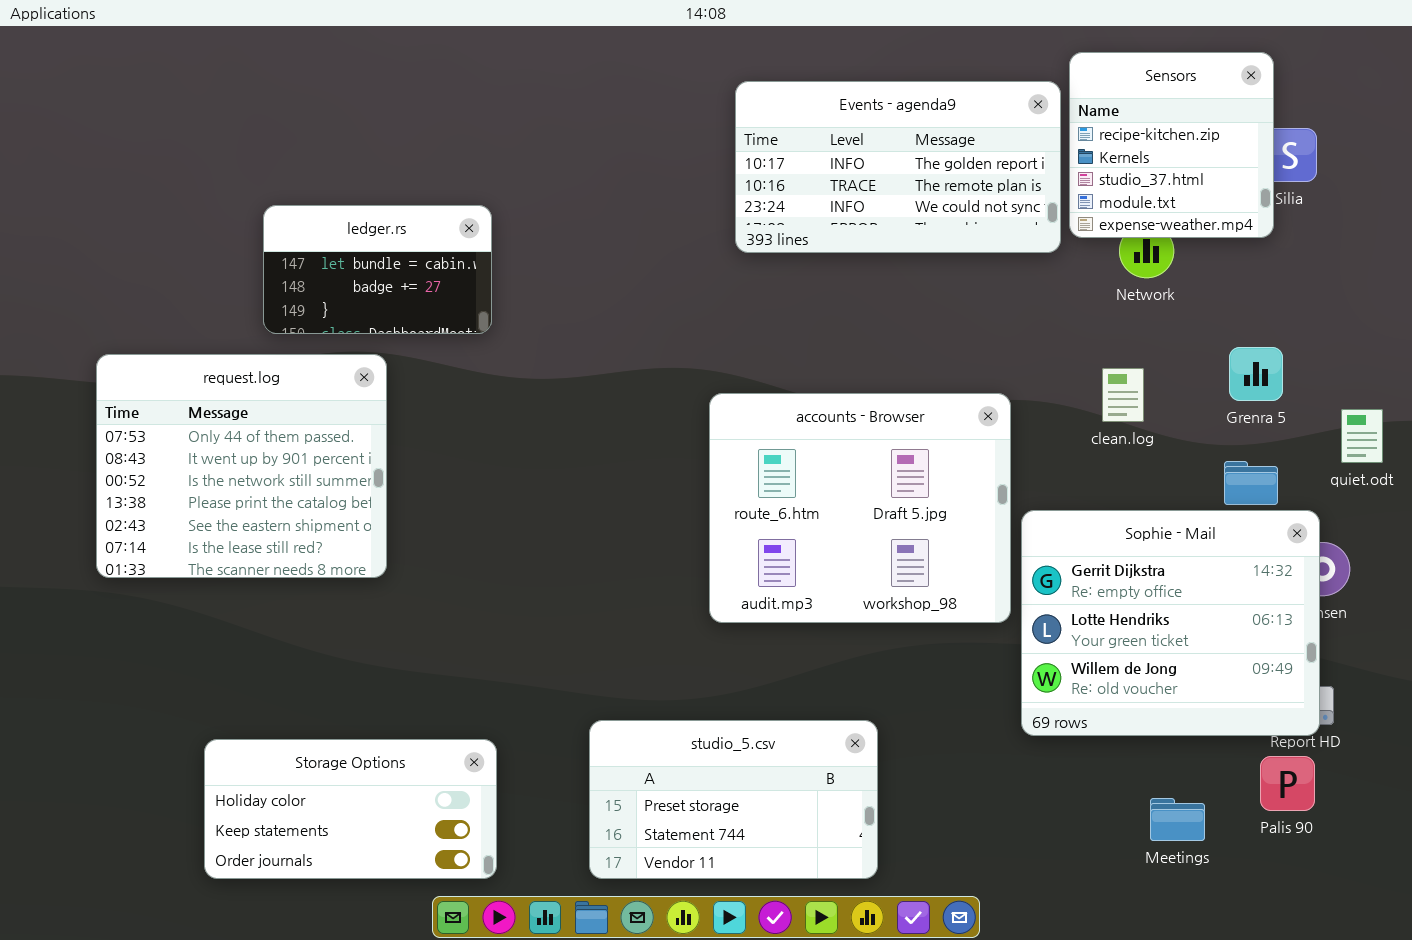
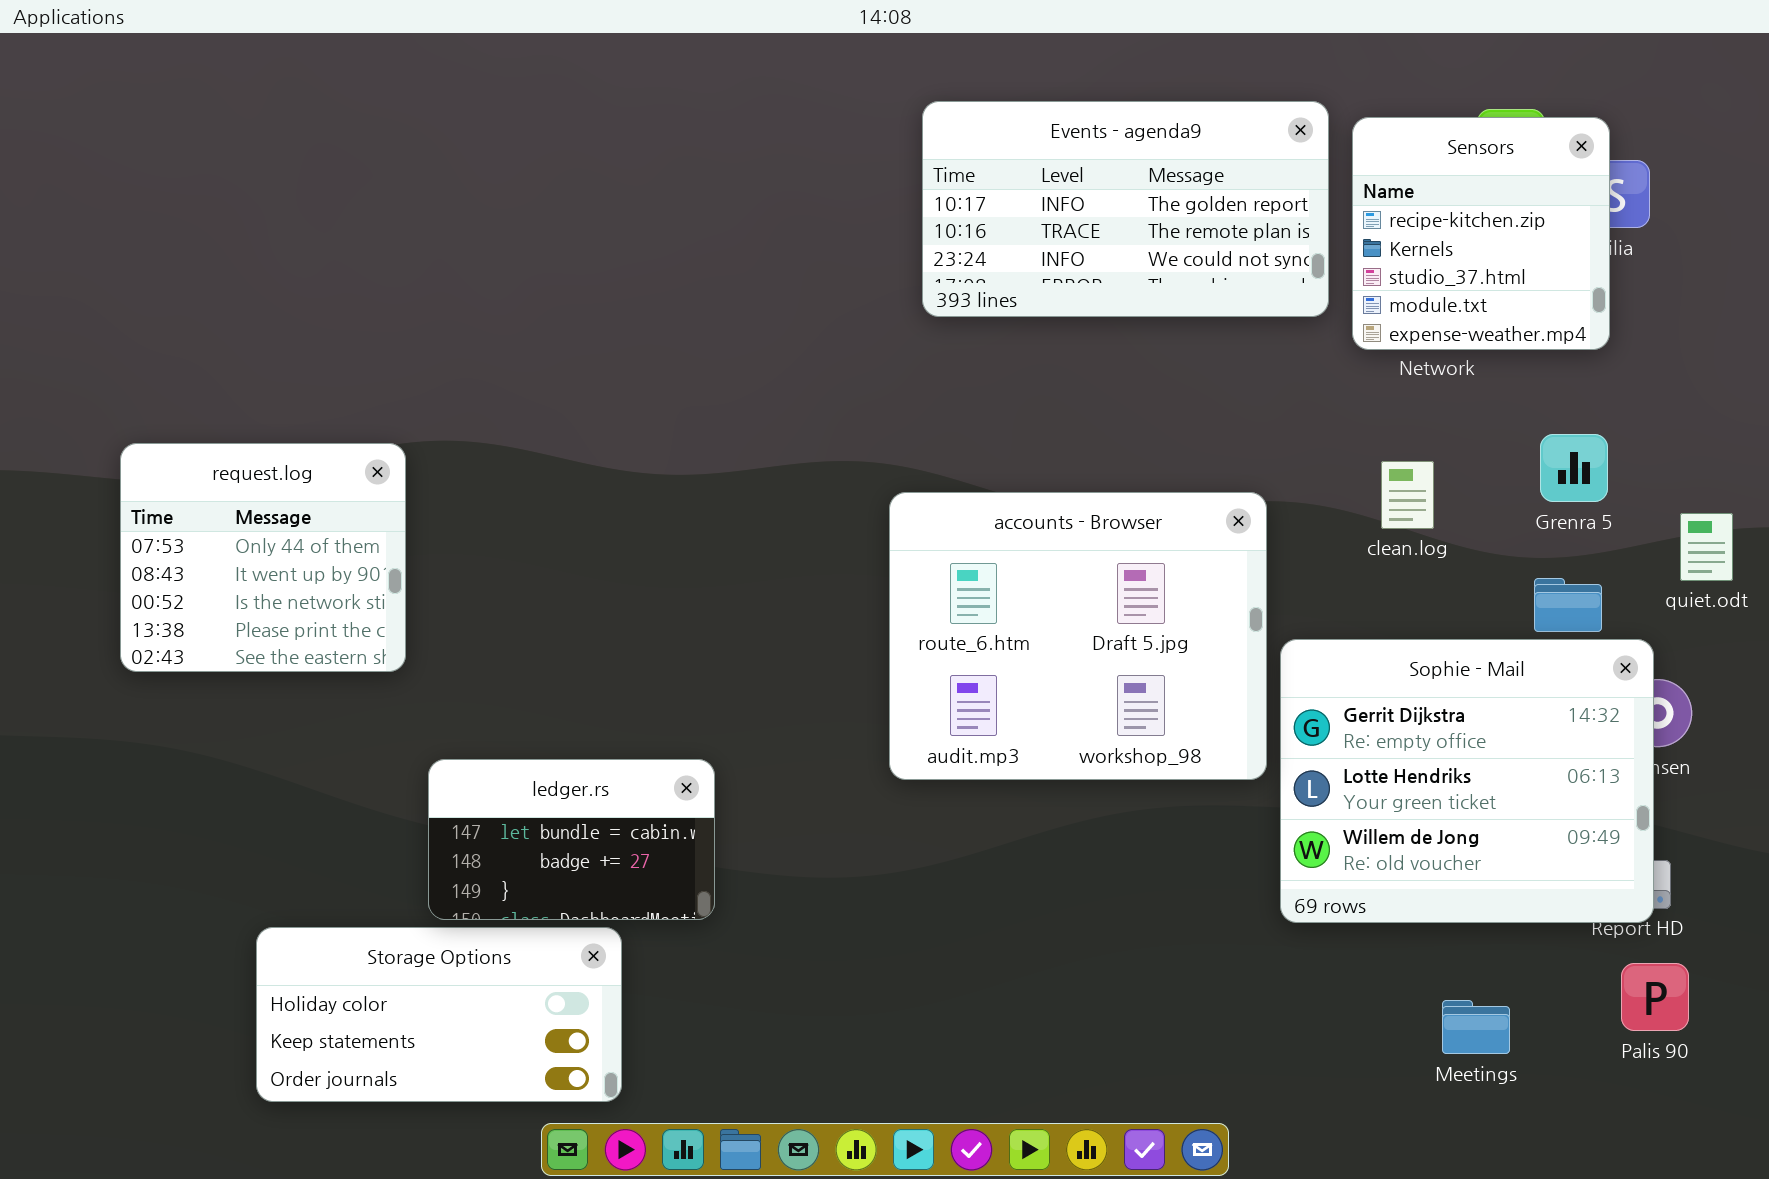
Sensors: [1069,52,1274,238] -> [1352,117,1610,350], moved
ledger.rs: [263,205,492,334] -> [428,759,715,920], moved
request.log: [96,354,387,578] -> [120,443,406,672], resized
studio_5.csv: [589,720,878,879] -> none, closed
Palis 90: [1260,756,1315,811] -> [1621,963,1689,1031], moved

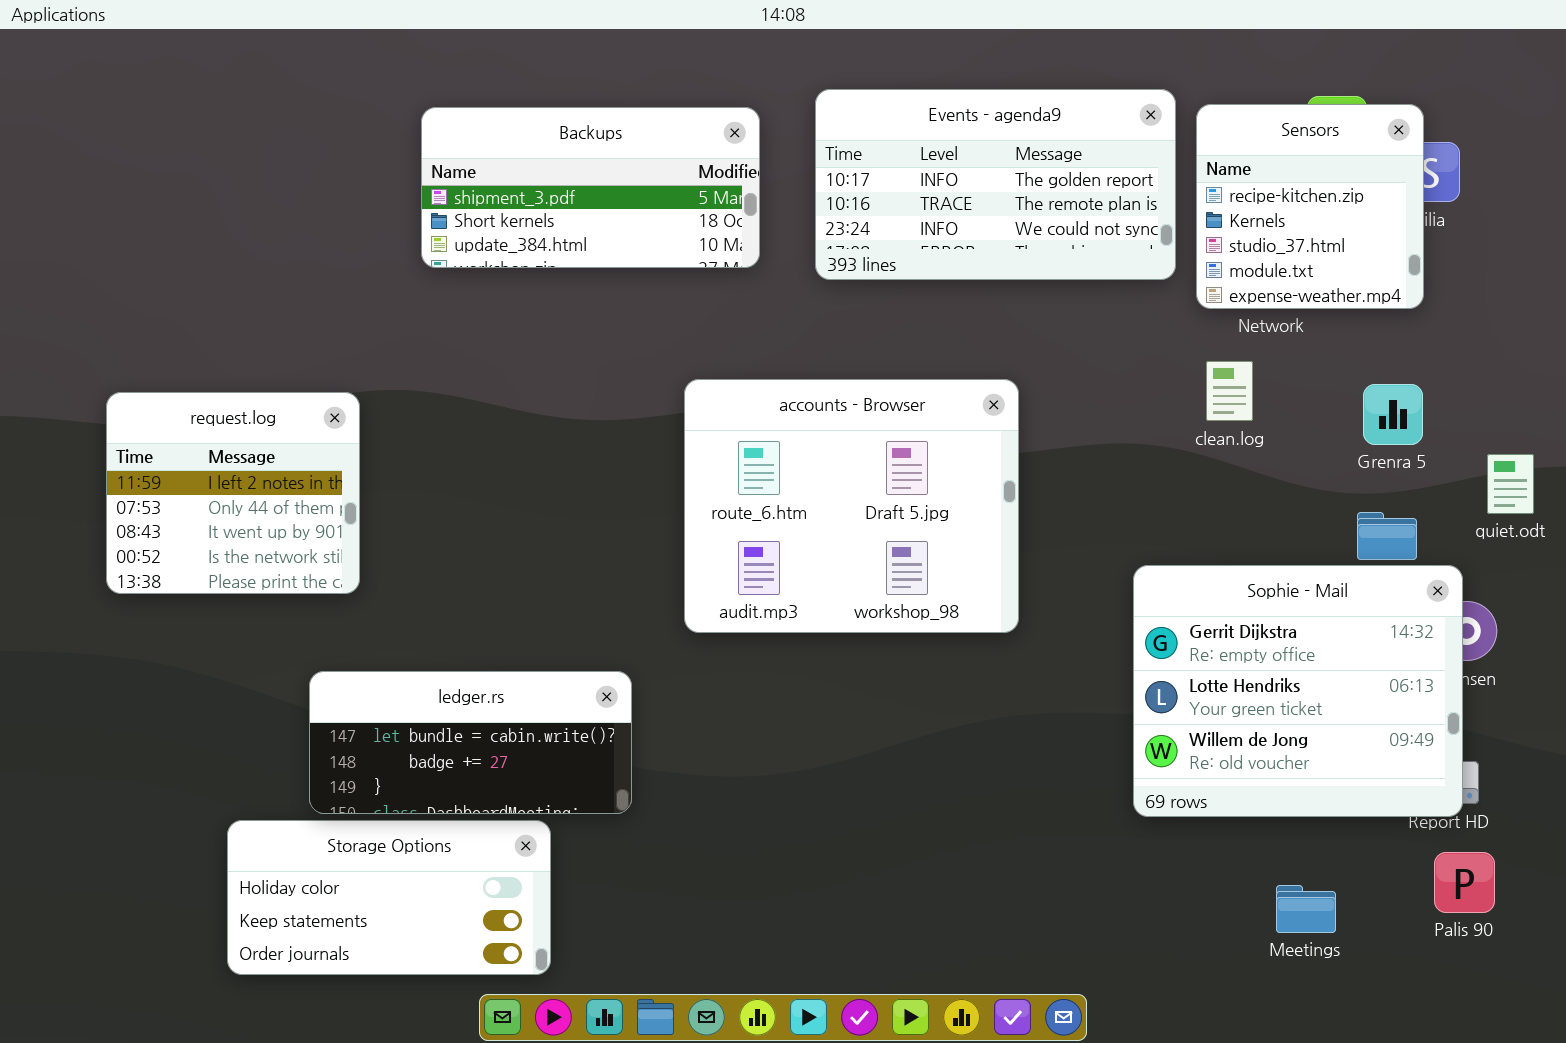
Backups: none -> [421,107,760,268], opened
request.log: [120,443,406,672] -> [106,392,360,594], scrolled up 1 row
clean.log: [1381,461,1434,529] -> [1206,361,1253,421], moved
accounts - Browser: [889,492,1267,780] -> [684,379,1019,633], moved
ledger.rs: [428,759,715,920] -> [309,671,632,814], resized

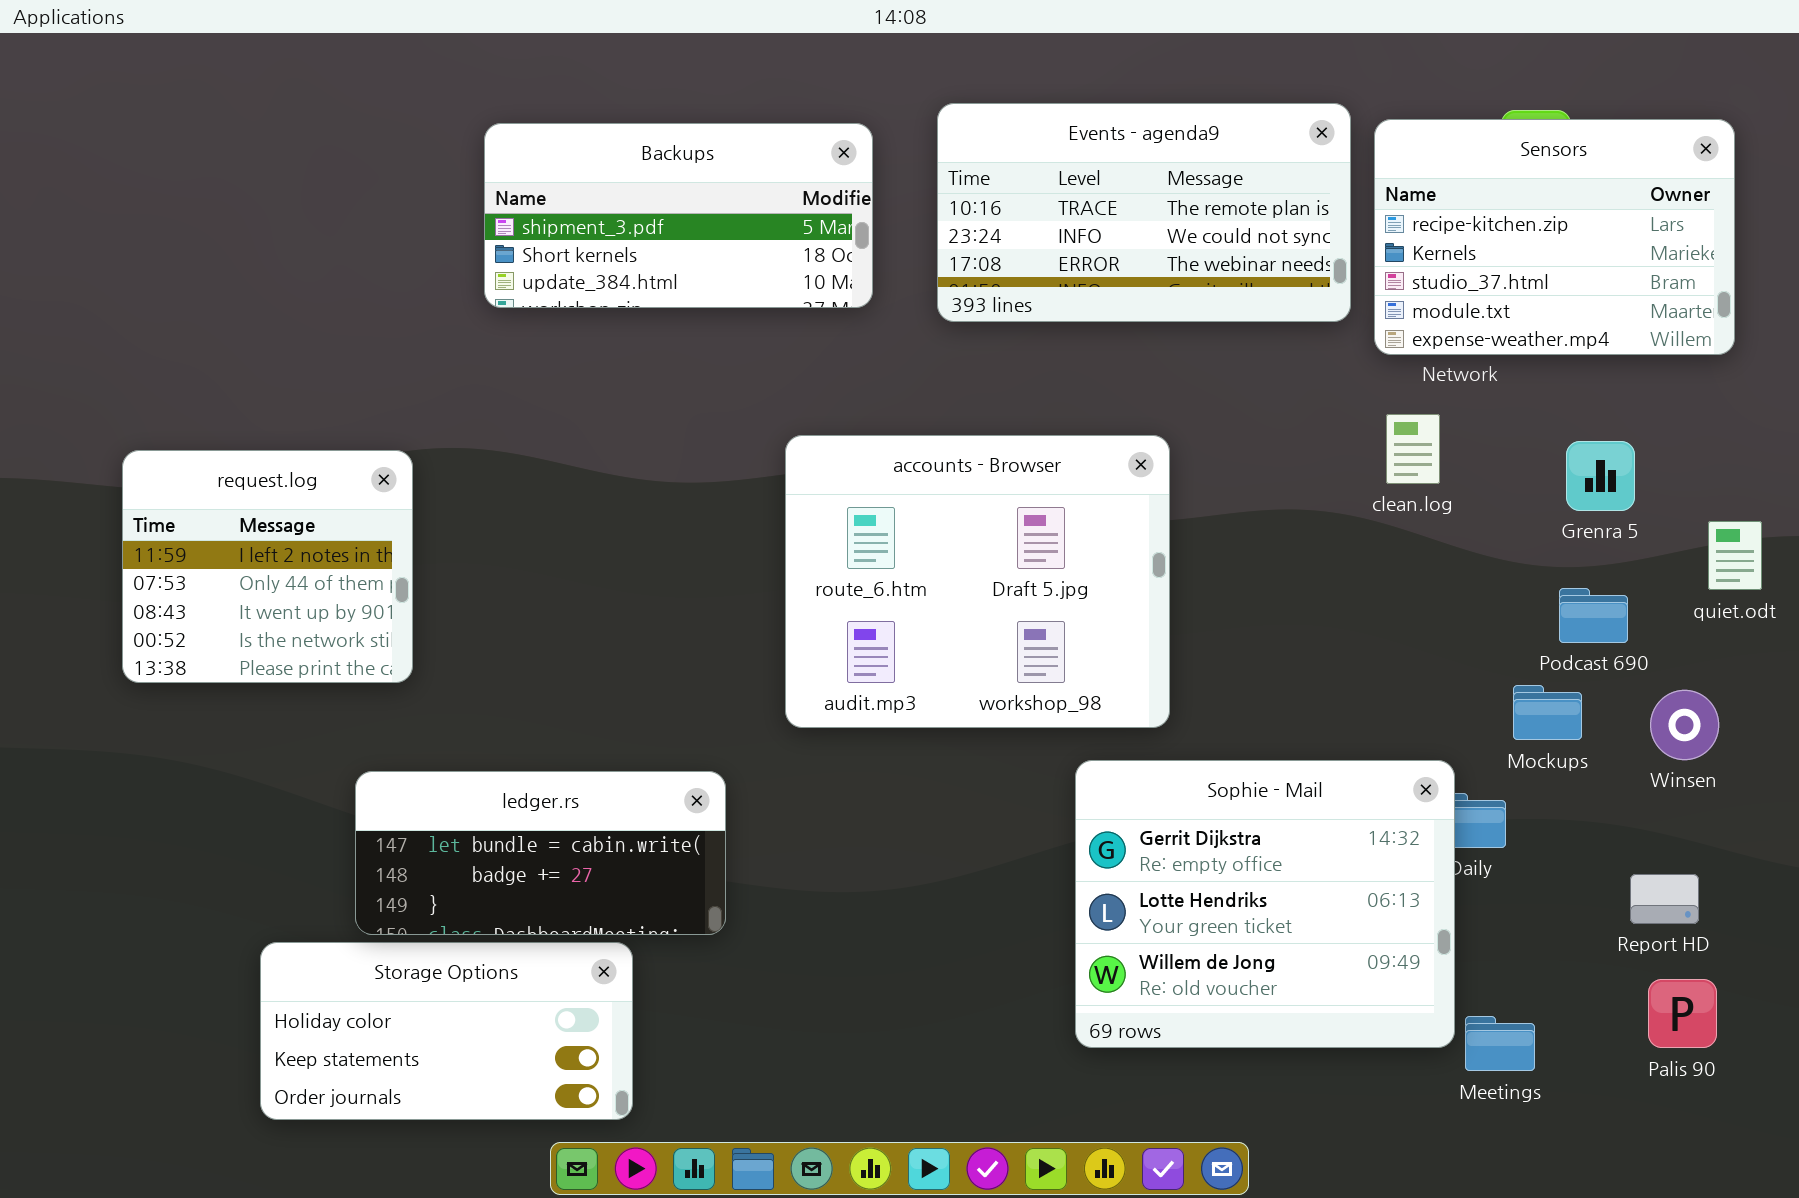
Events - agenda9: [815,89,1176,280] -> [937,103,1351,322], scrolled down 1 row
Sensors: [1196,104,1424,309] -> [1374,119,1735,355], resized
Sophie - Mail: [1133,565,1463,817] -> [1075,760,1455,1048], moved

